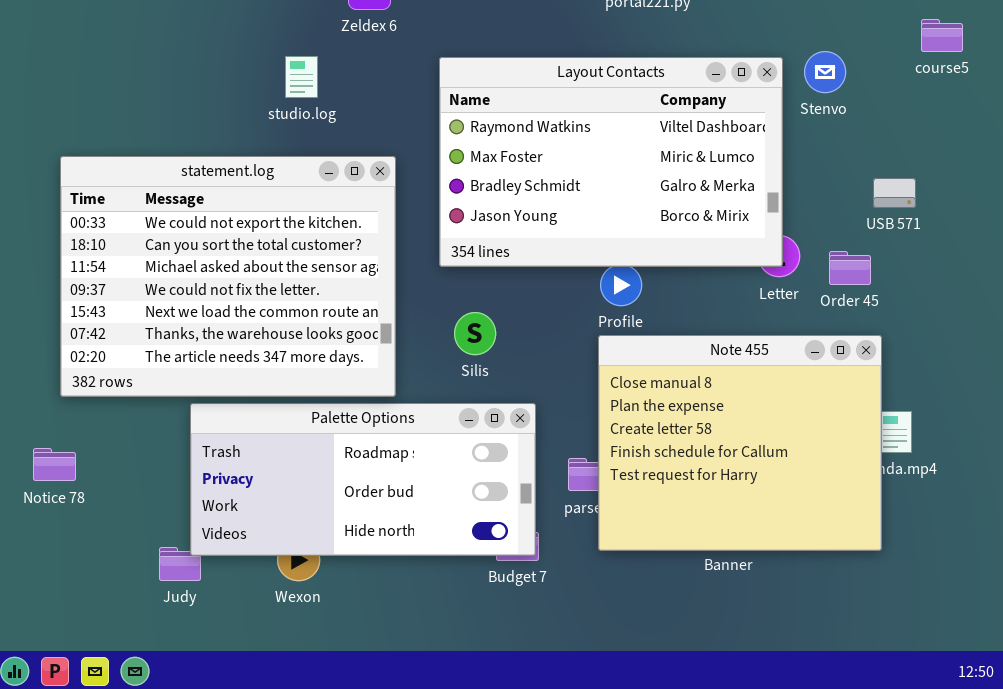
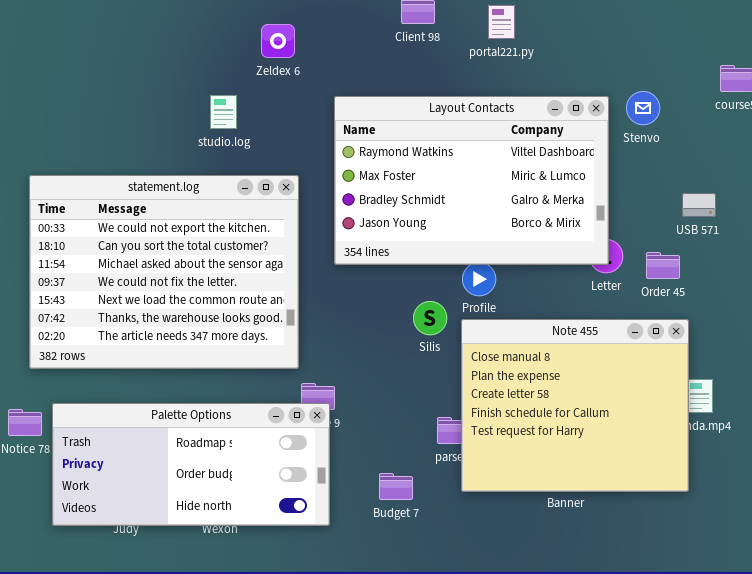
Silis: [454,312,496,355] -> [413,301,447,335], moved
Palette Options: [190,403,536,556] -> [52,403,330,526], moved

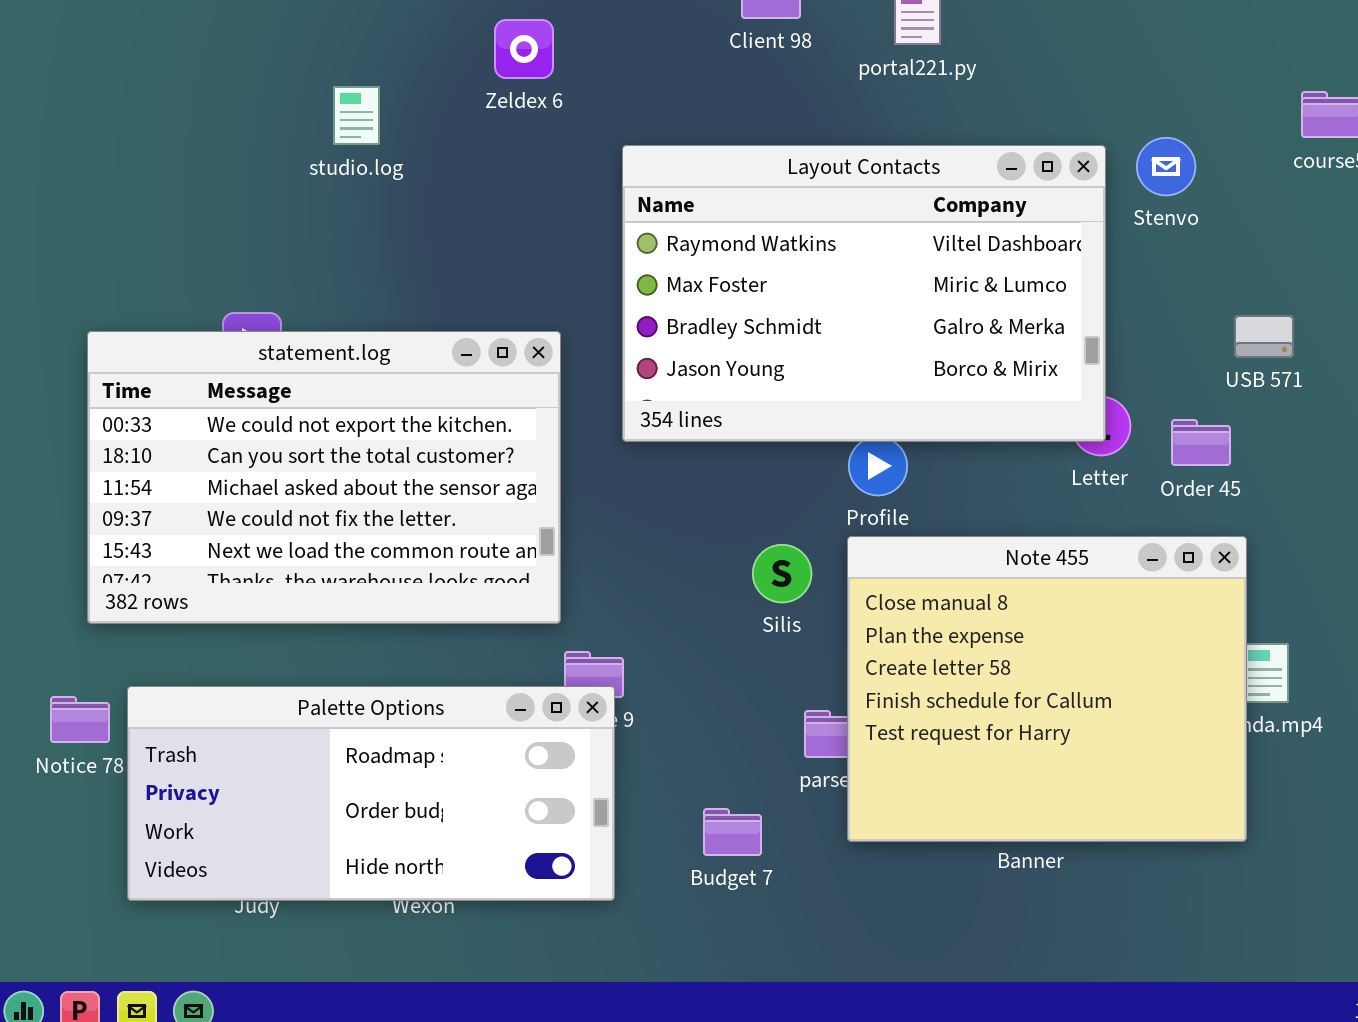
studio.log: [210,95,237,129] -> [333,86,380,145], moved
statement.log: [29,175,299,369] -> [87,331,561,624], resized
Silis: [413,301,447,335] -> [752,544,812,603], moved

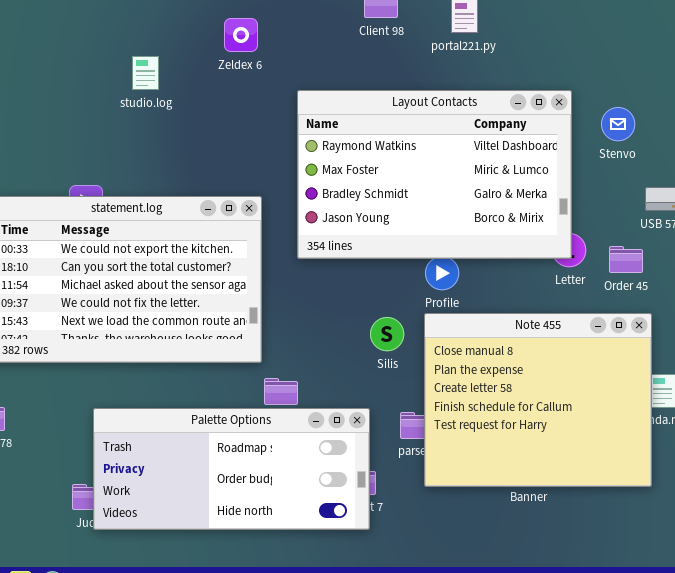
Stenvo: [1136,137,1196,196] -> [601,107,635,141], moved
Palette Options: [127,686,615,901] -> [93,408,370,530], moved

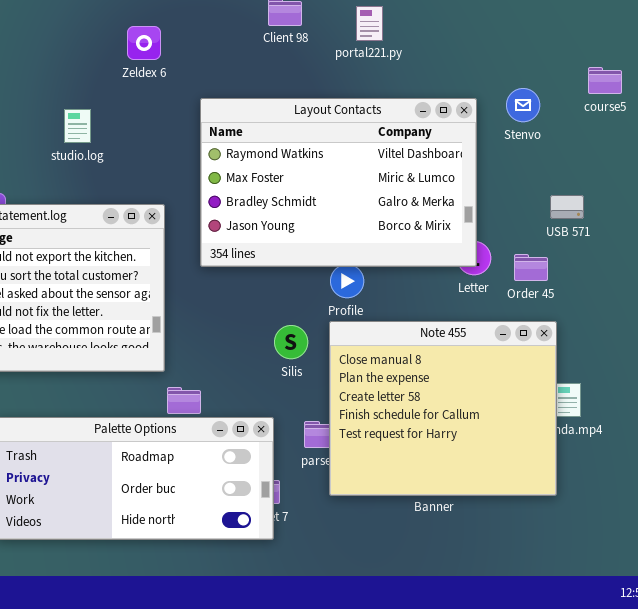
studio.log: [132,56,159,90] -> [64,109,91,143], moved
Stenvo: [601,107,635,141] -> [506,88,540,122], moved

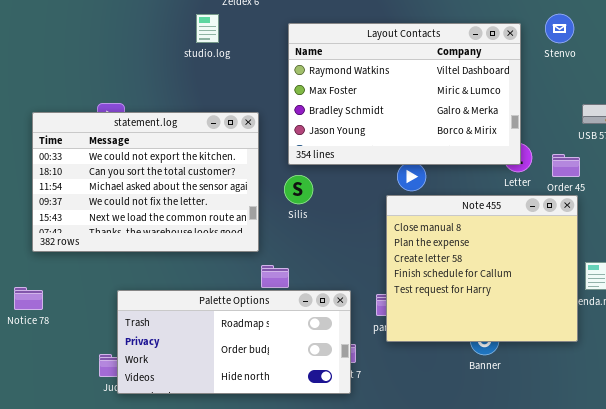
studio.log: [64,109,91,143] -> [196,14,219,43], moved
Note 455: [329,321,557,496] -> [386,195,578,342], moved
Silis: [274,325,308,359] -> [284,175,313,204], moved

